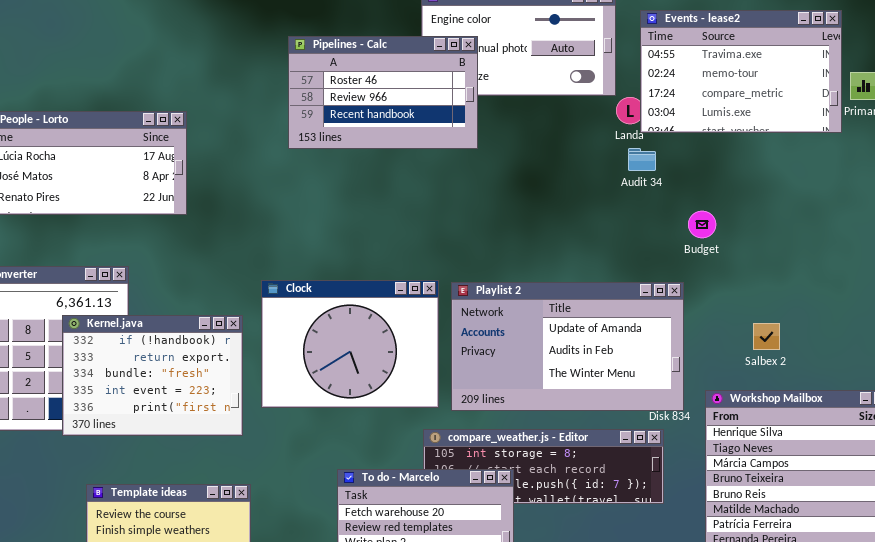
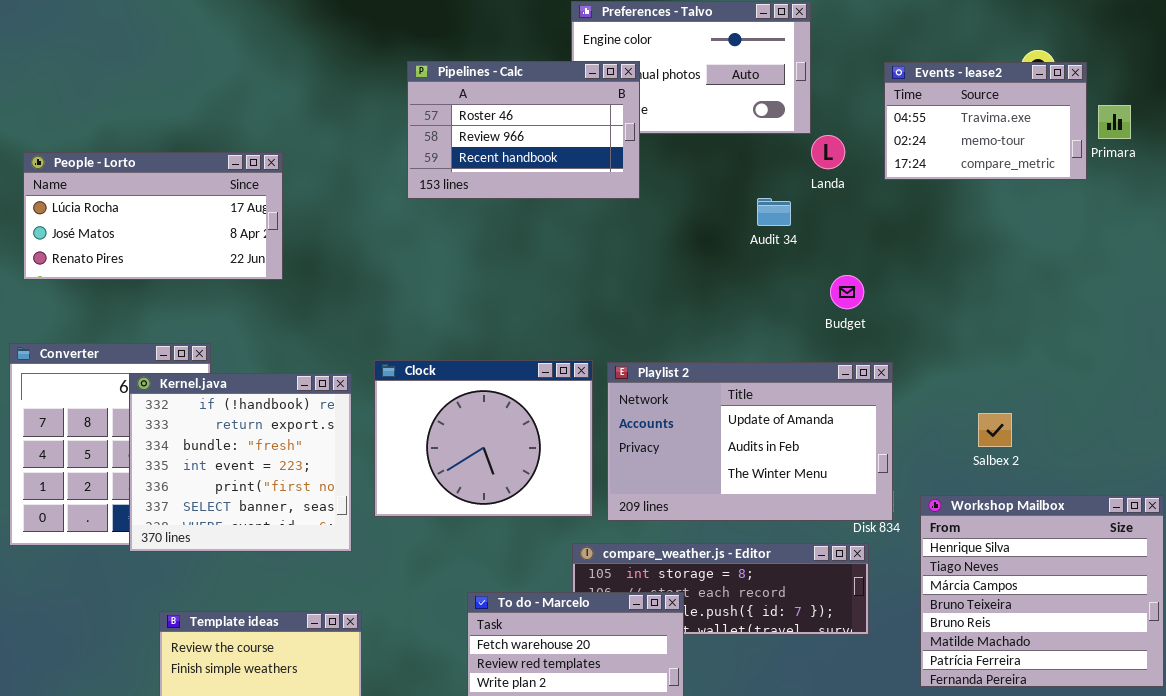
Events - lease2: [640,10,842,133] -> [884,62,1087,180], resized
Audit 34: [628,148,656,171] -> [757,198,791,226], moved
Budget: [688,211,716,238] -> [830,275,864,309], moved
Kernel.java: [62,315,243,436] -> [129,373,352,552], resized

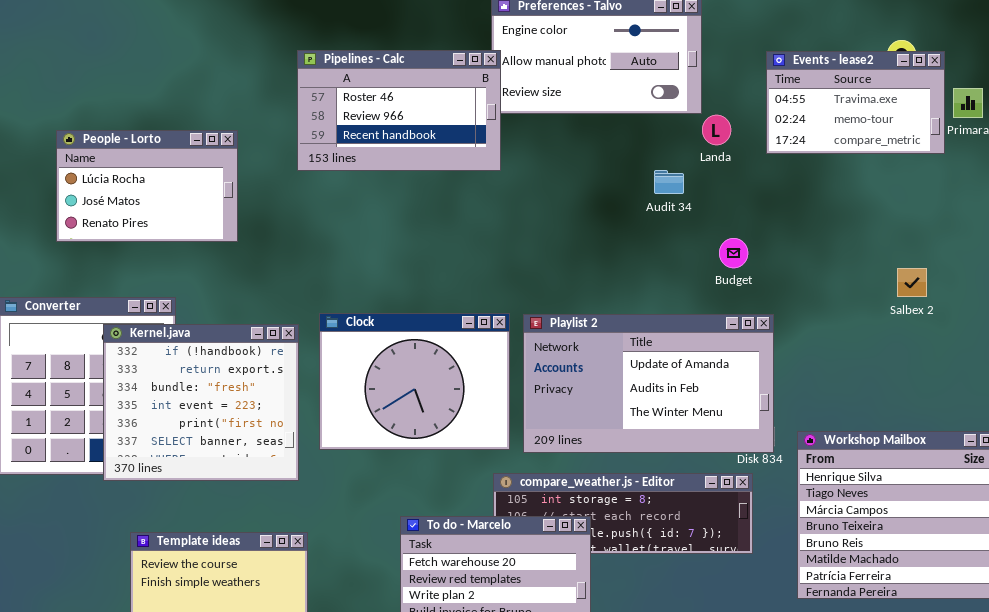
Pipelines - Calc: [407,61,640,199] -> [297,50,501,171], moved
People - Lorto: [23,152,283,280] -> [56,130,238,242], resized
Salbex 2: [978,413,1012,447] -> [897,268,927,297], moved

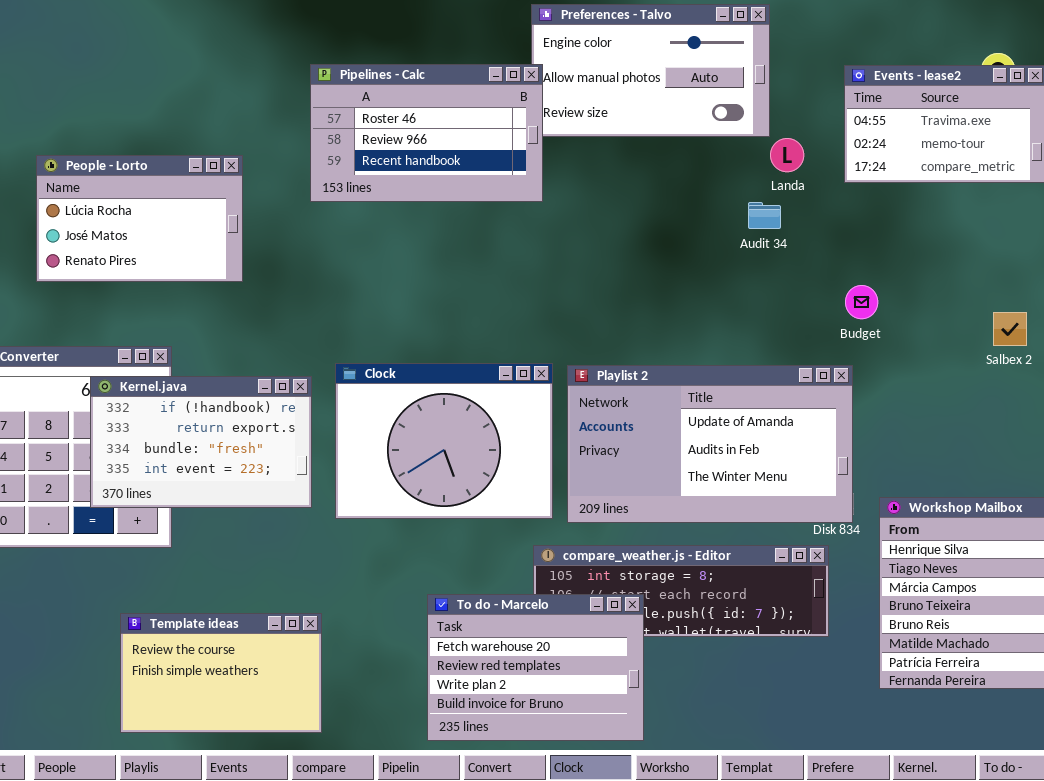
Audit 34: [654,170,684,194] -> [748,202,781,229], moved
Budget: [719,238,748,268] -> [845,285,878,319], moved
Kernel.java: [103,324,299,481] -> [90,376,312,508], resized

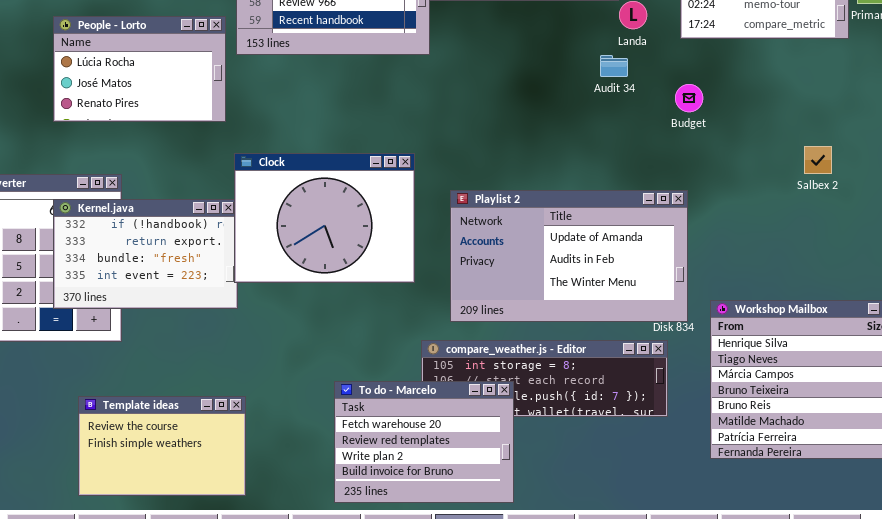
People - Lorto: [36,155,243,282] -> [53,16,226,122], moved
Budget: [845,285,878,319] -> [675,84,703,112], moved
Clock: [335,363,553,519] -> [234,153,415,283], moved

